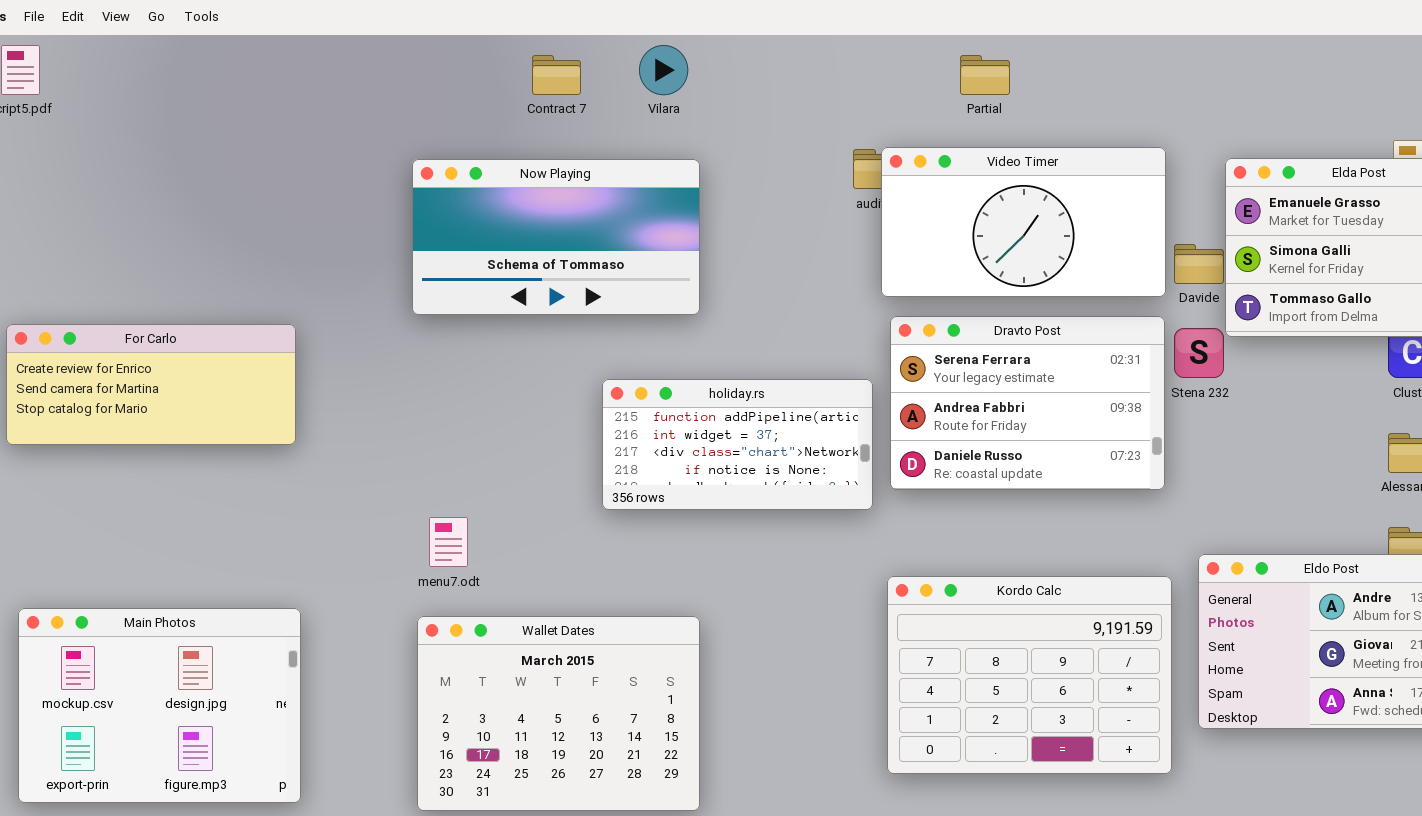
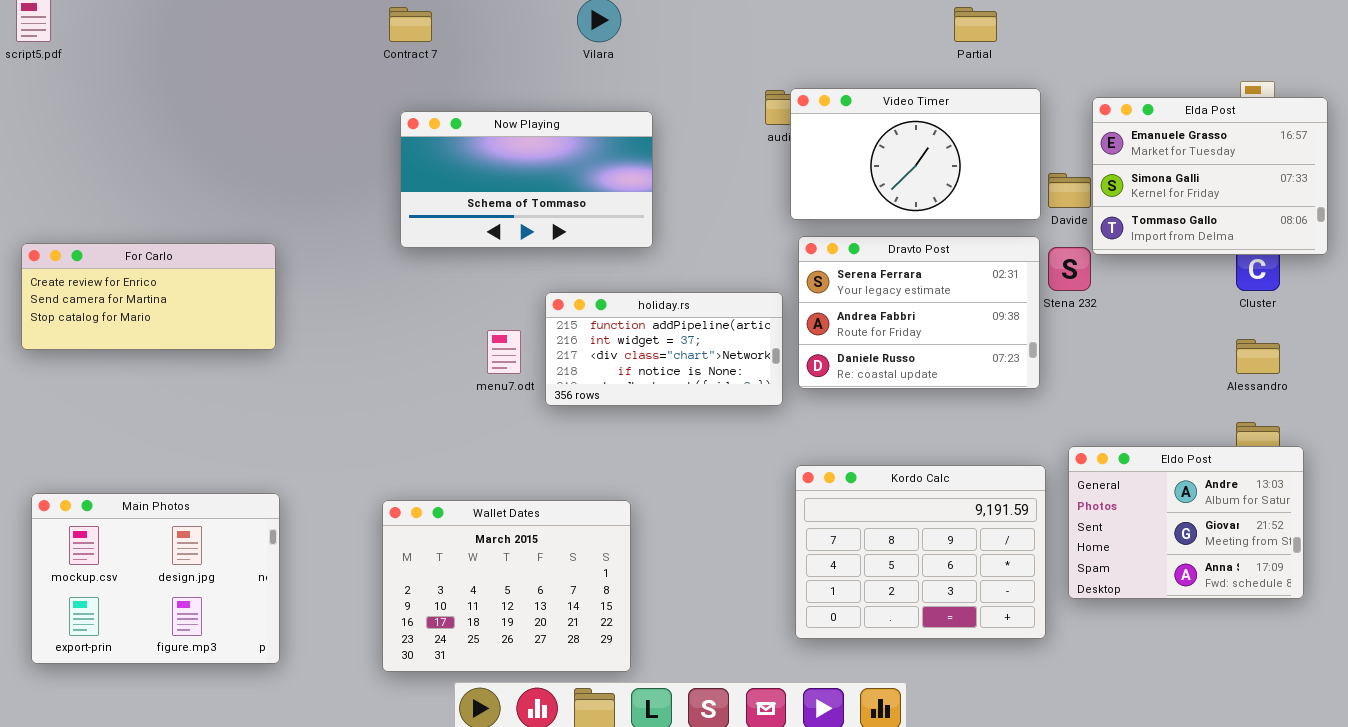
Contract 7: [532,55,581,95] -> [389,7,432,42], moved
Partial: [960,55,1010,95] -> [954,7,997,42], moved
Now Playing: [412,159,700,315] -> [400,111,653,248], moved
menu7.odt: [429,517,468,567] -> [487,330,521,374], moved

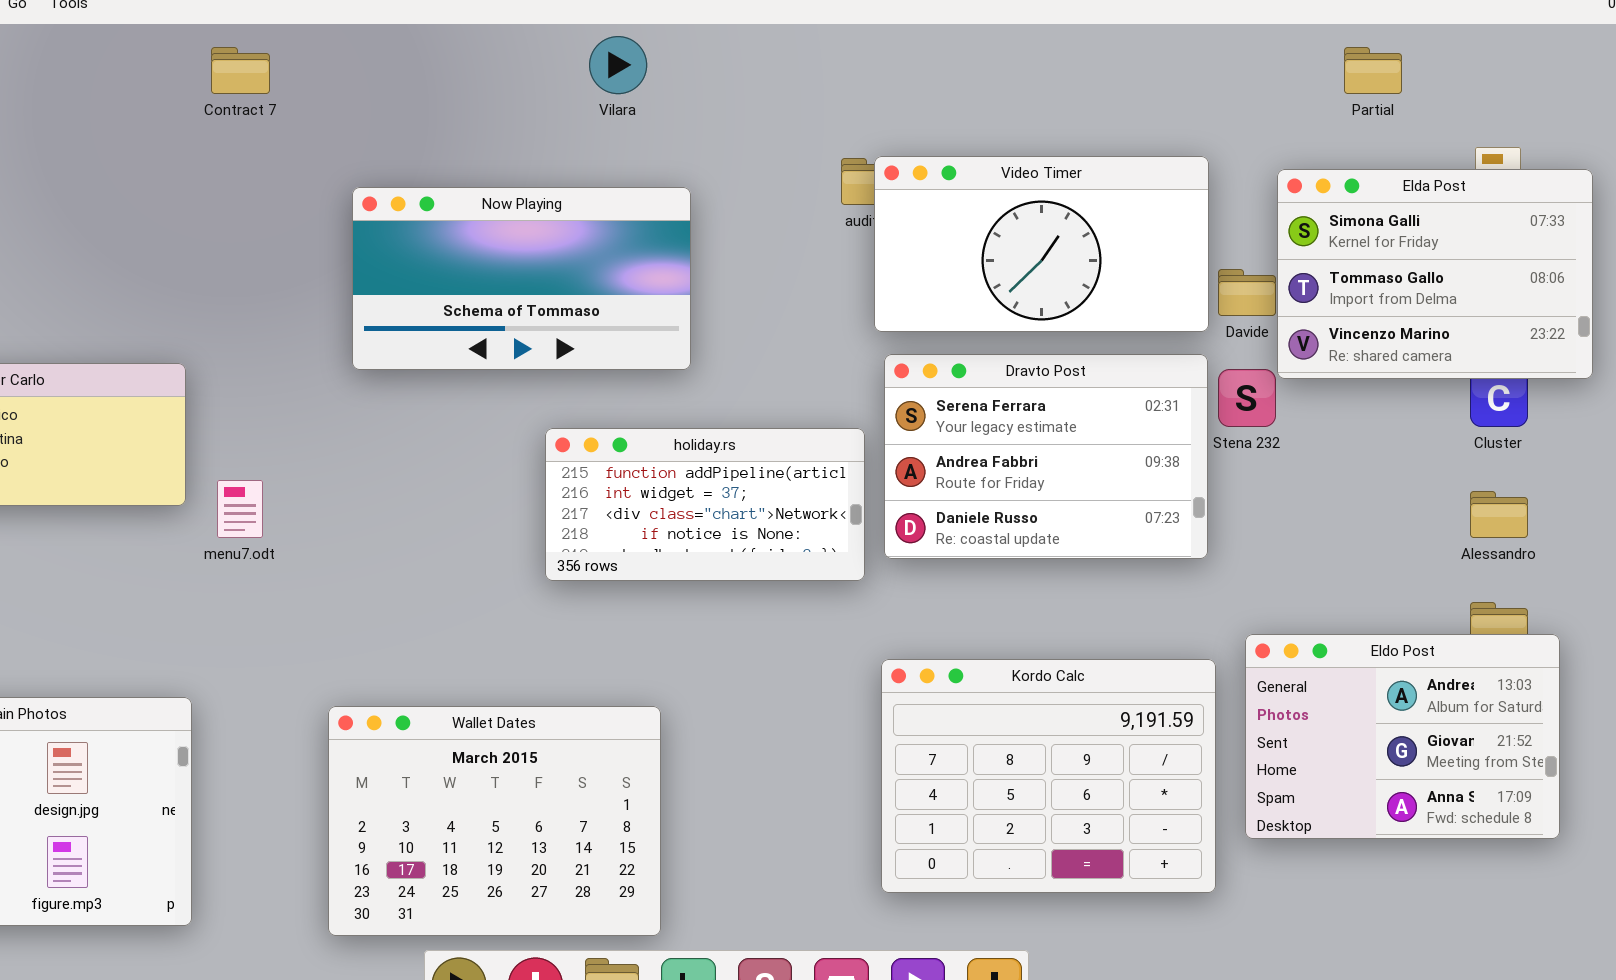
Contract 7: [389,7,432,42] -> [211,47,270,94], moved
Partial: [954,7,997,42] -> [1344,47,1402,94], moved
Elda Post: [1092,97,1328,255] -> [1277,169,1593,379], scrolled down 1 row
menu7.odt: [487,330,521,374] -> [217,480,263,538], moved

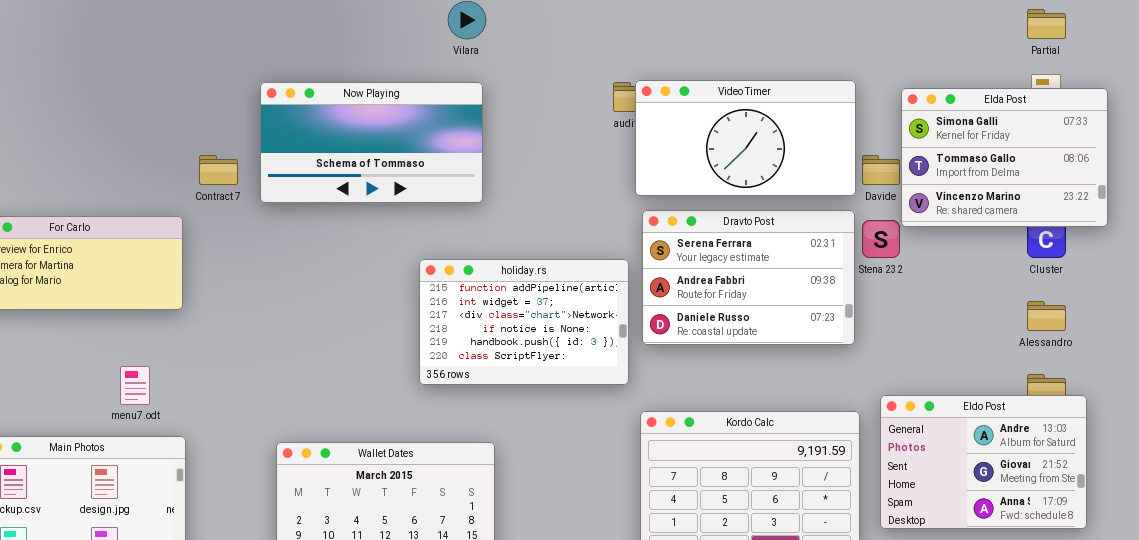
Contract 7: [211,47,270,94] -> [199,155,238,185], moved
Partial: [1344,47,1402,94] -> [1027,9,1066,39], moved
Now Playing: [352,187,691,370] -> [260,82,483,203], moved
holiday.rs: [545,428,865,581] -> [419,259,629,385], resized
menu7.odt: [217,480,263,538] -> [120,366,150,405], moved

